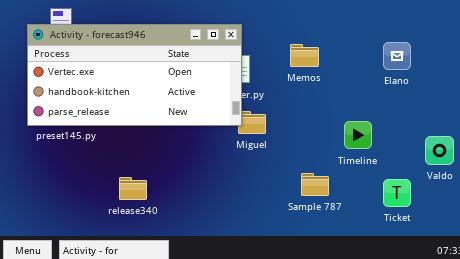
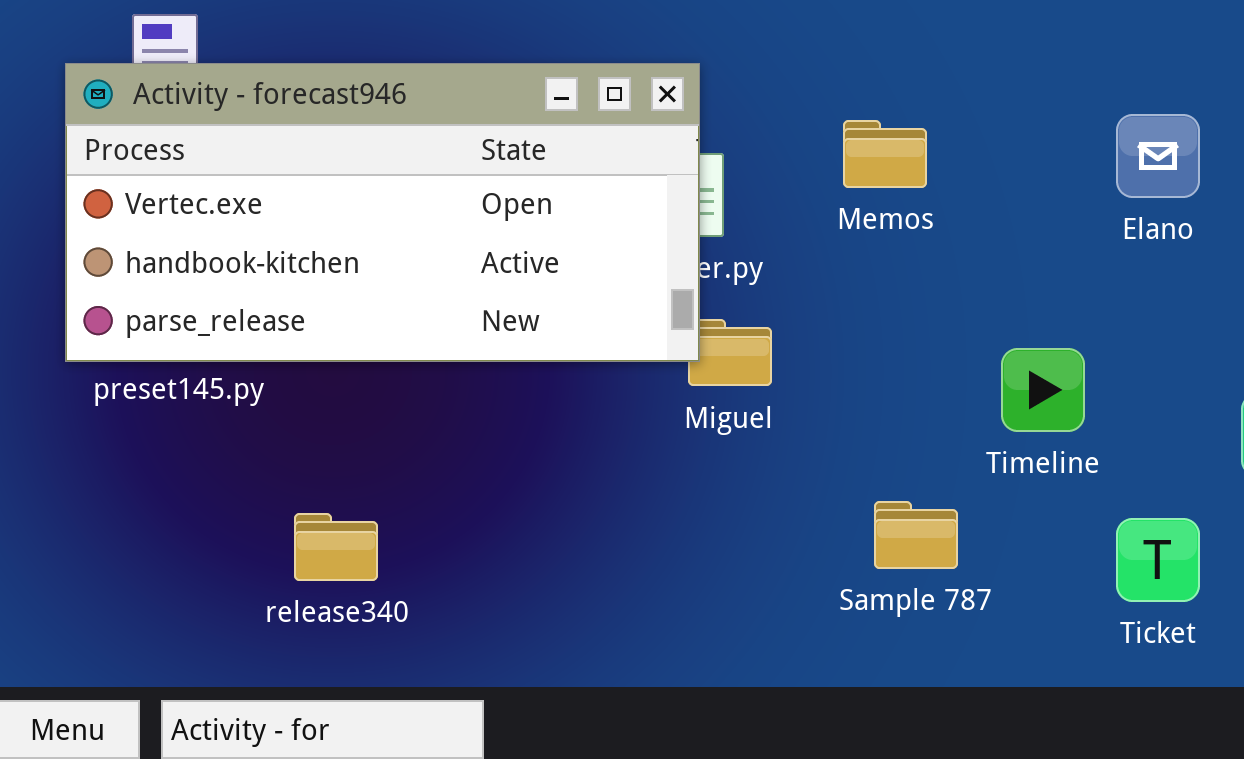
release340: [119,177,147,200] -> [294,513,378,581], moved

